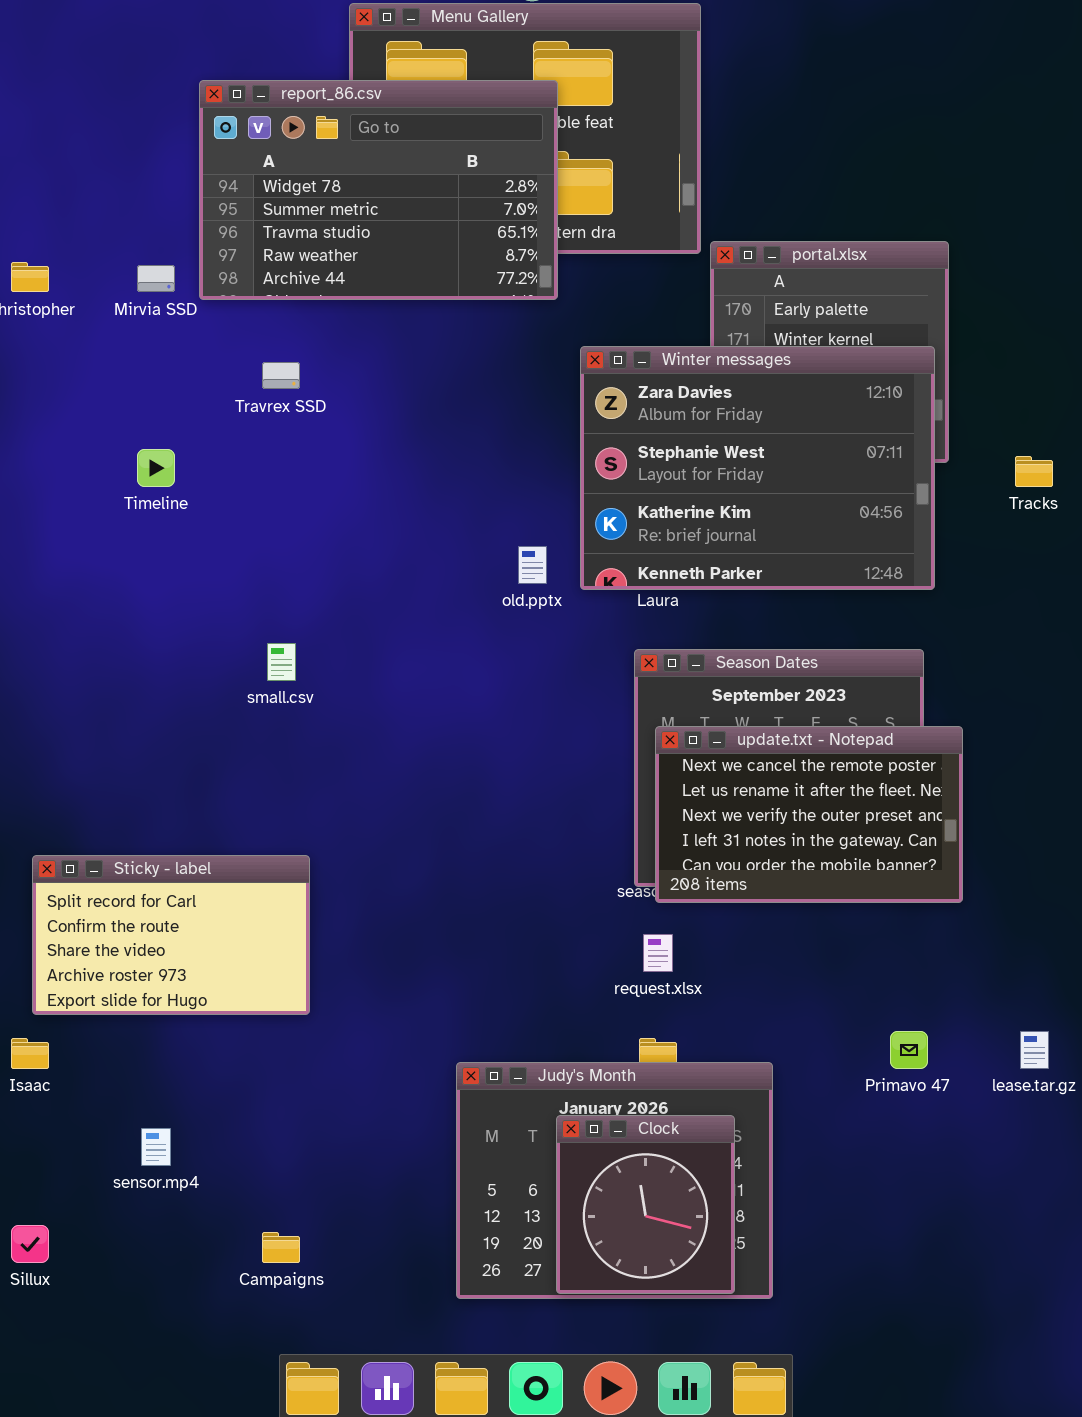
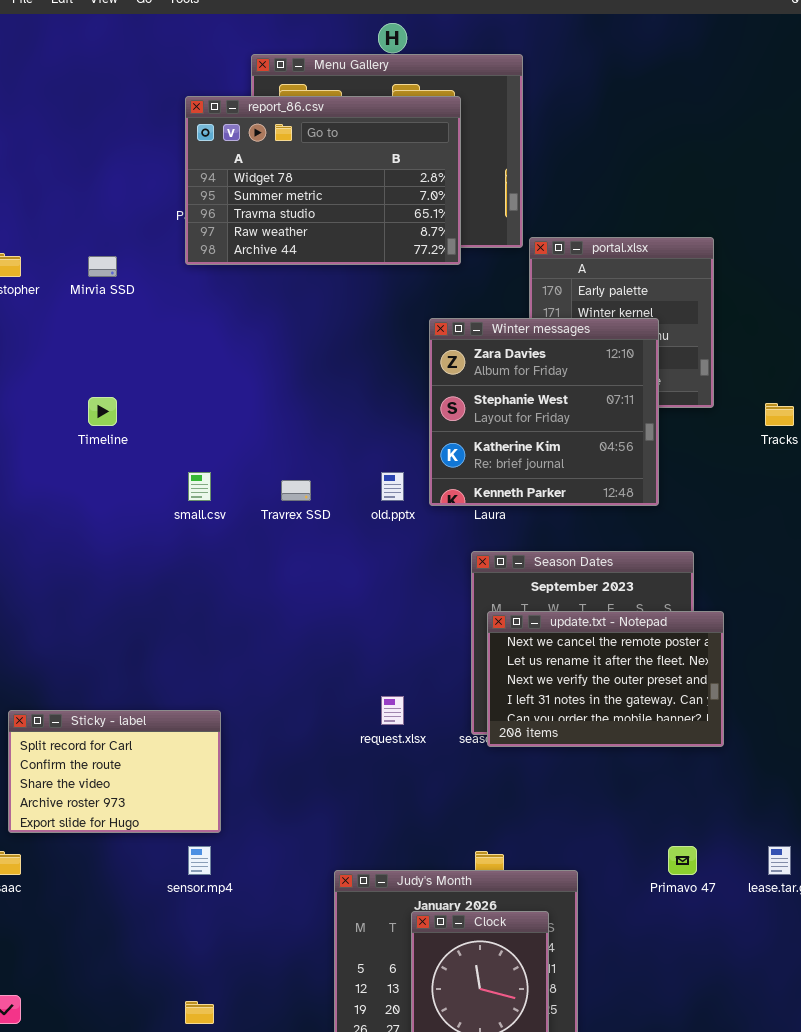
report_86.csv: [199,80,558,300] -> [185,96,461,265], moved
Winter messages: [580,346,935,590] -> [429,318,659,506], resized
Travrex SSD: [262,362,300,389] -> [281,480,311,501], moved
small.csv: [267,643,296,681] -> [188,472,211,501], moved
request.xlsx: [643,934,673,972] -> [381,696,404,725], moved
sensor.mp4: [141,1128,171,1166] -> [188,846,211,875], moved

